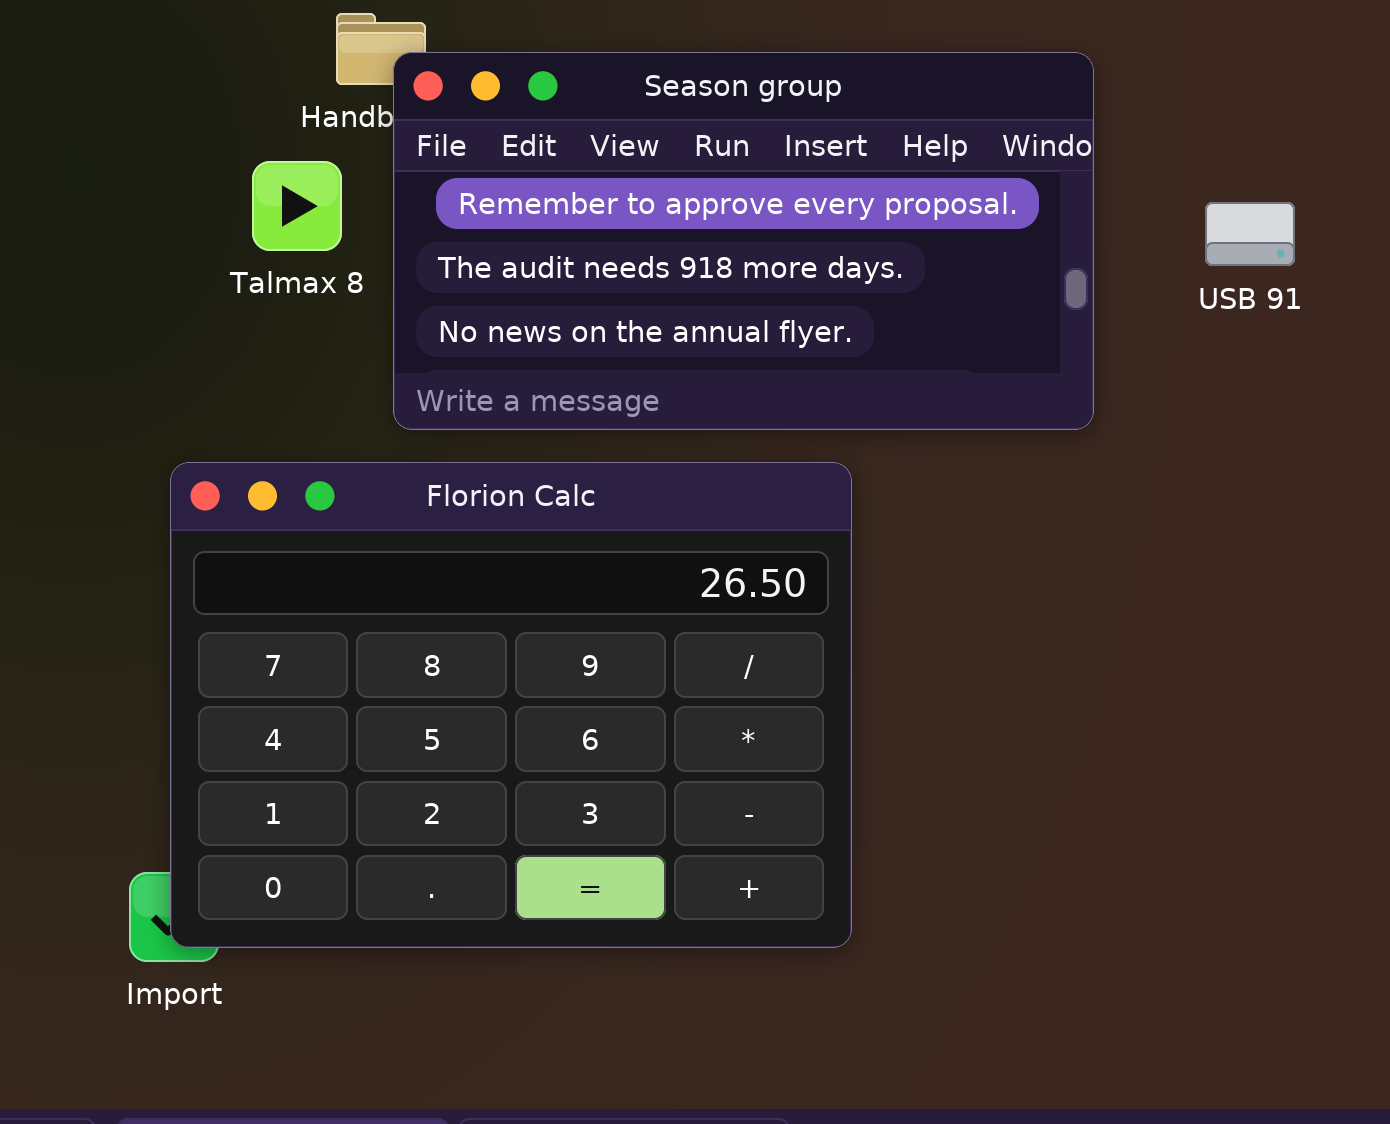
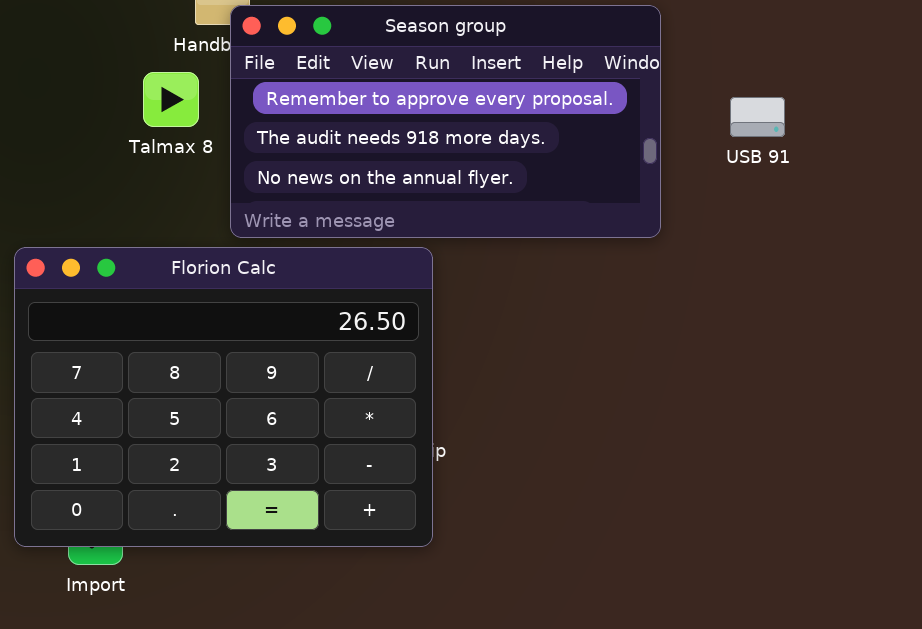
Florion Calc: [170,462,852,948] -> [14,247,433,547], moved

